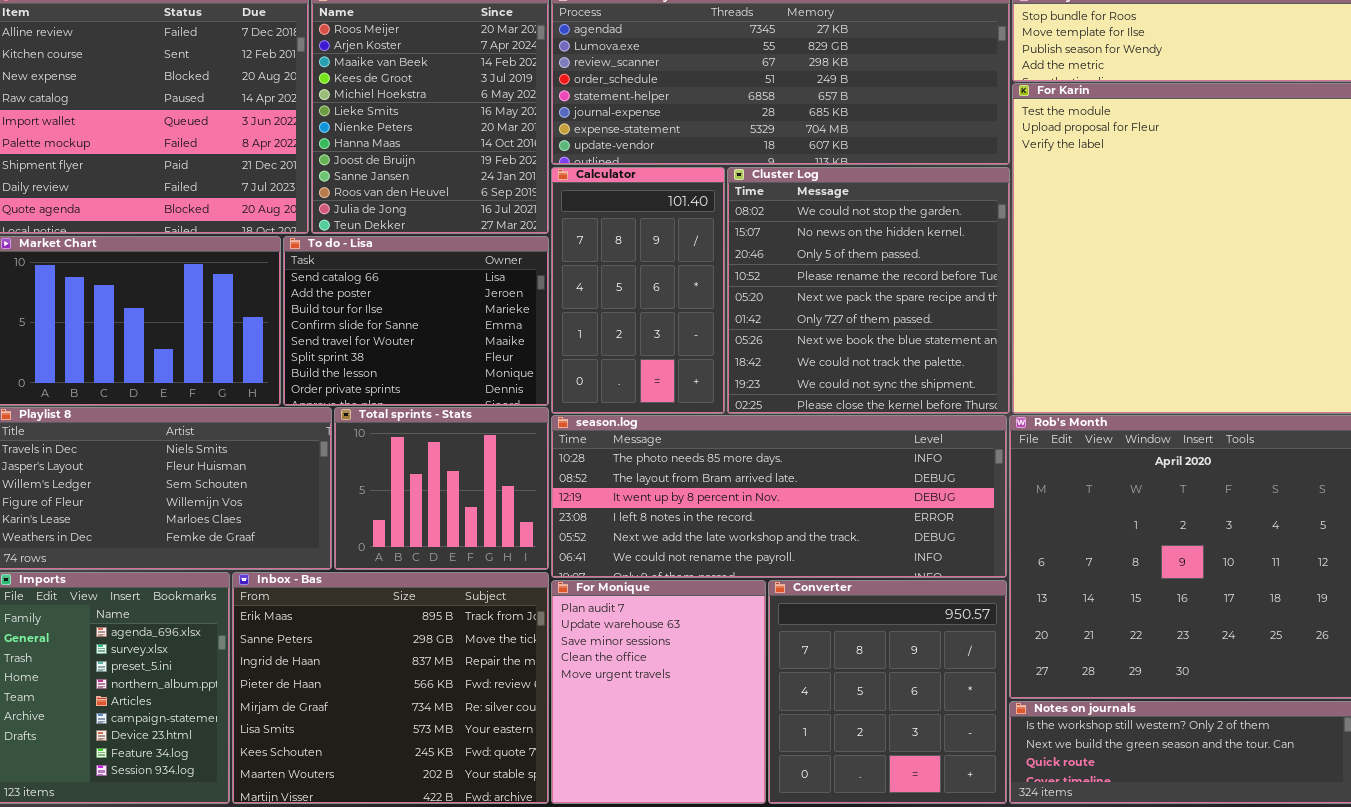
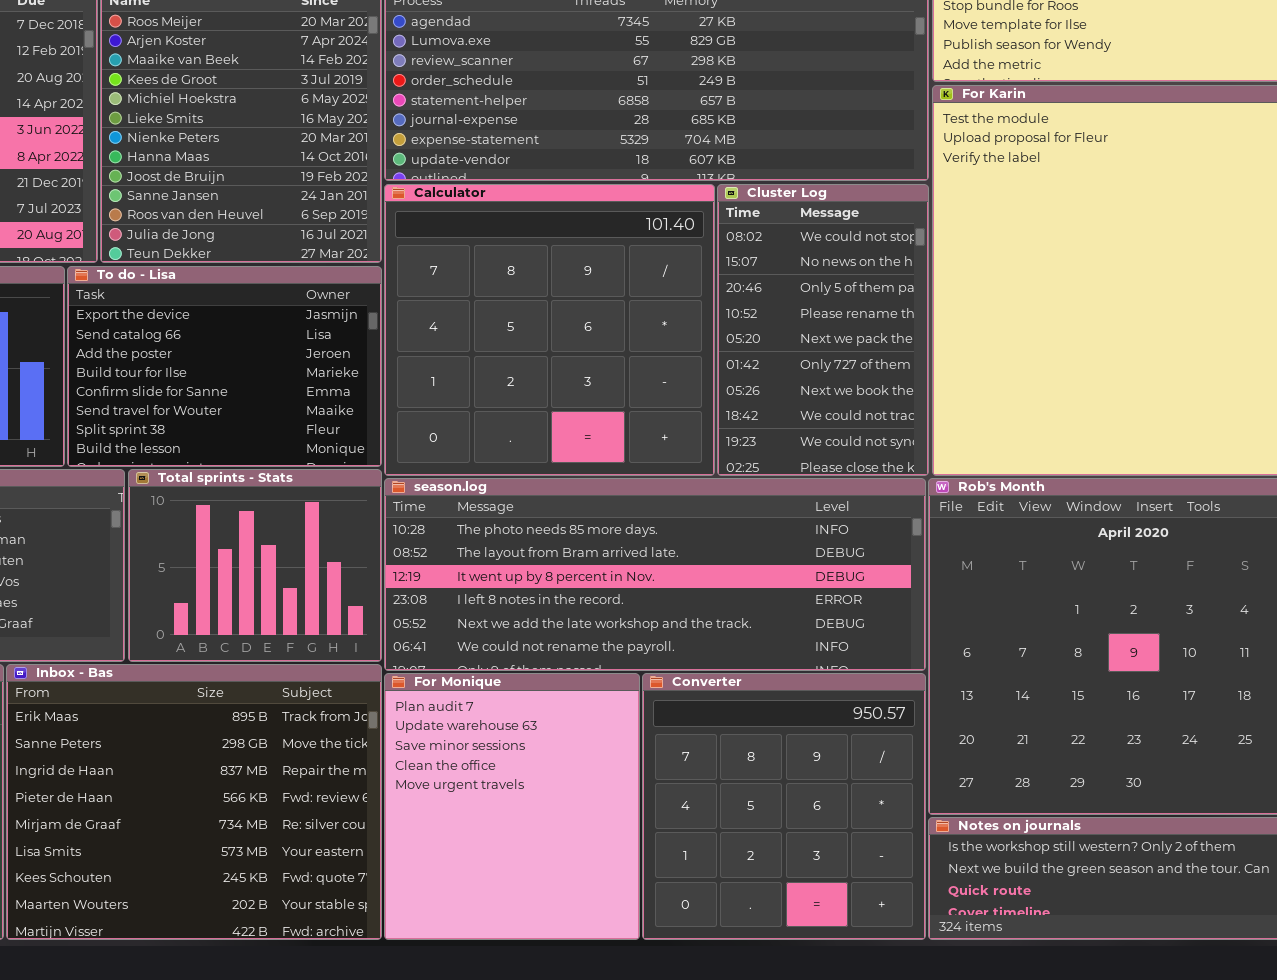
Calculator: [551,167,725,414] -> [384,184,715,476], resized
Cluster Log: [727,167,1010,414] -> [717,184,929,476], resized
To do - Lisa: [283,236,549,406] -> [67,266,382,467], scrolled up 1 row

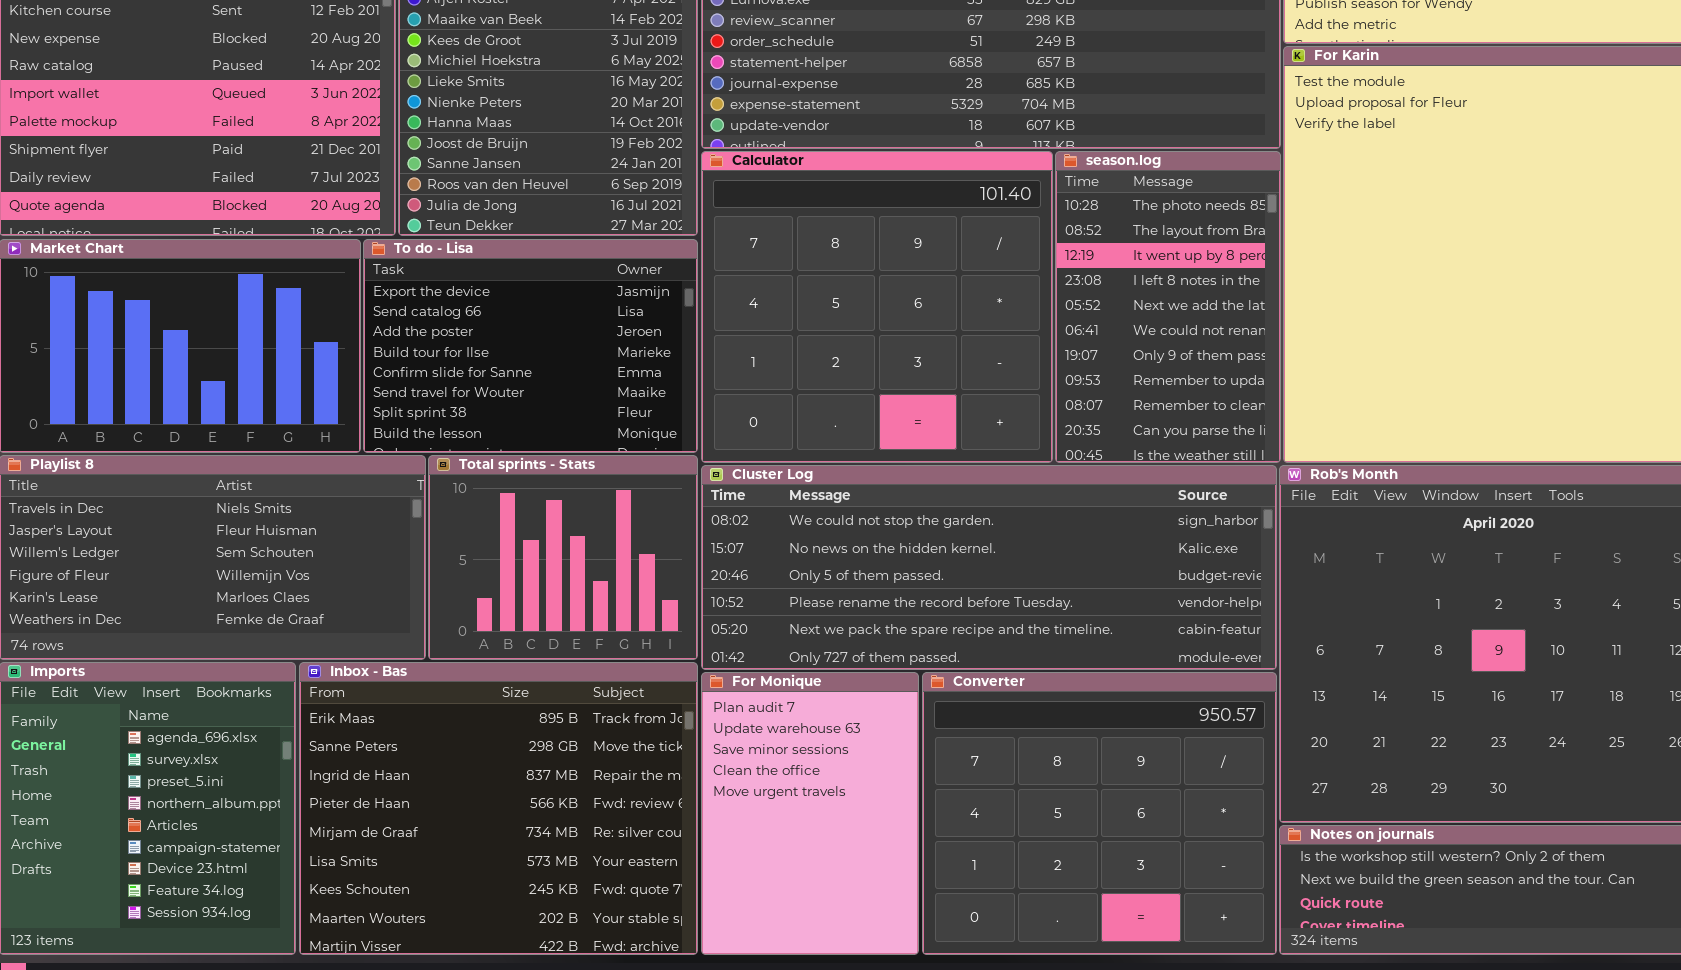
Cluster Log: [717,184,929,476] -> [701,465,1277,670], moved, resized
season.log: [384,478,926,671] -> [1055,151,1281,463], moved, resized
For Monique: [384,673,640,940] -> [701,672,919,955], resized
Converter: [642,673,926,940] -> [922,672,1277,955], resized

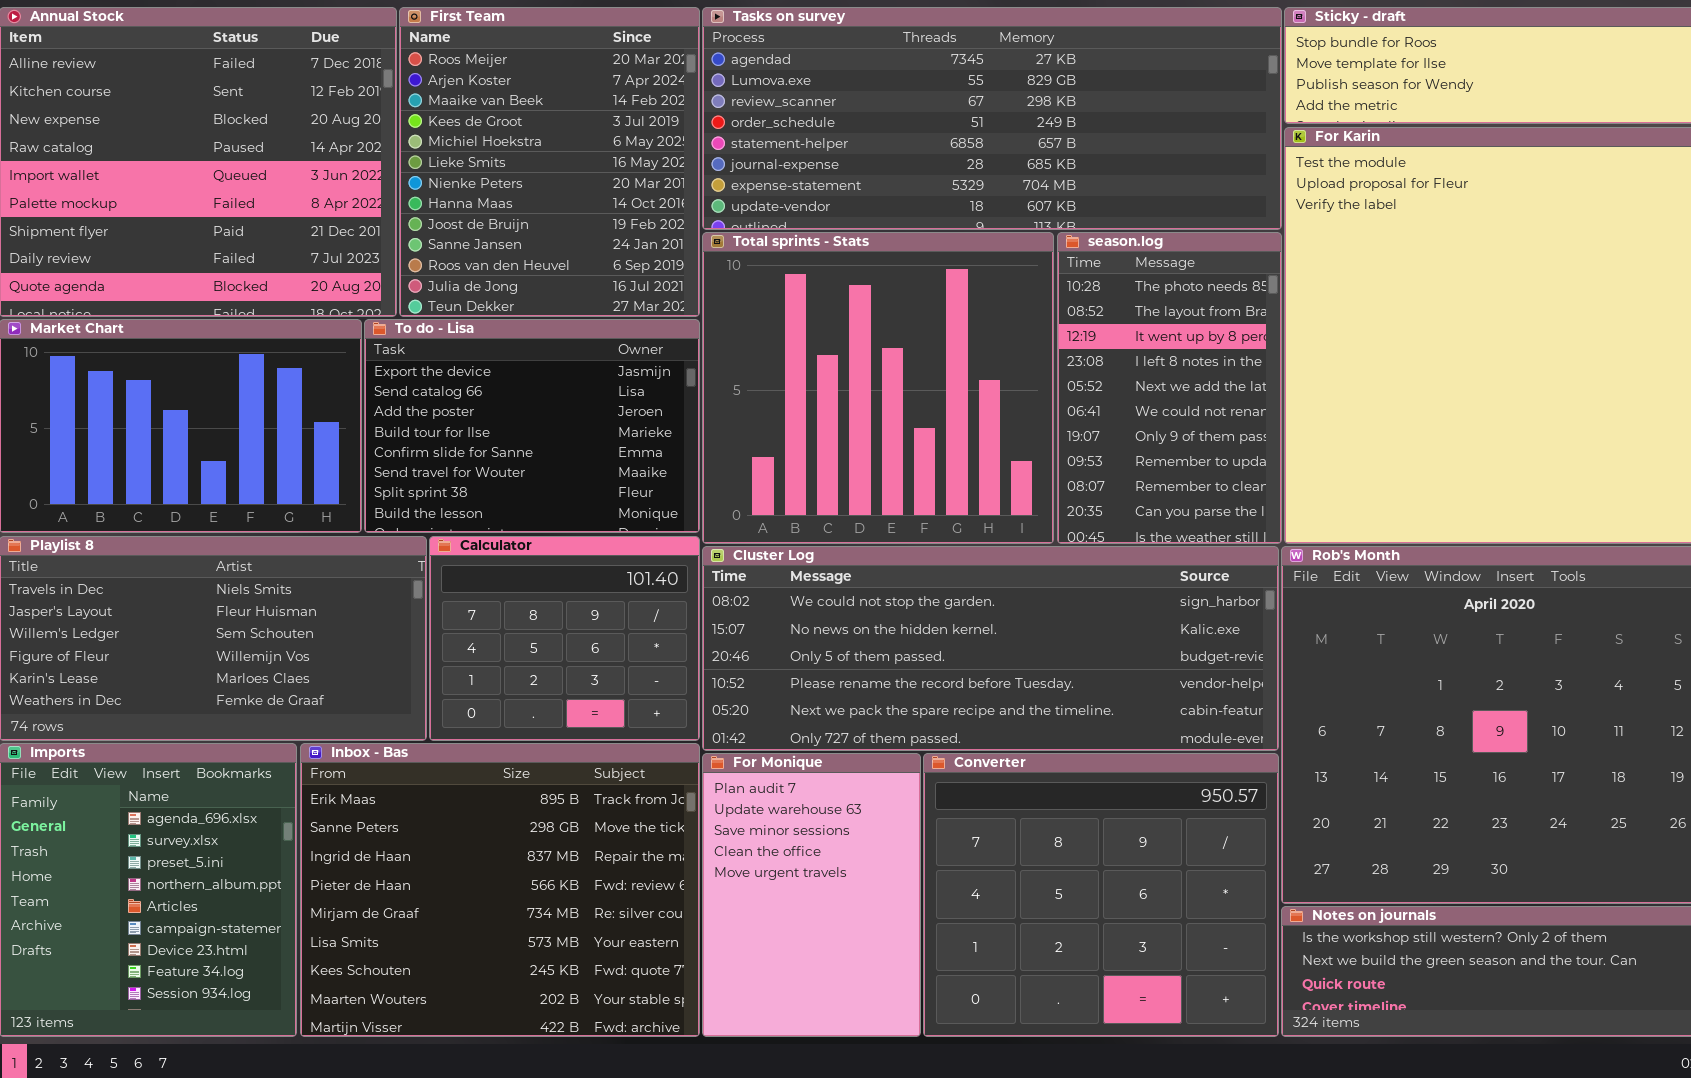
Calculator: [701,151,1053,463] -> [429,536,700,741], moved, resized
Total sprints - Stats: [428,455,698,660] -> [702,232,1054,544], moved, resized

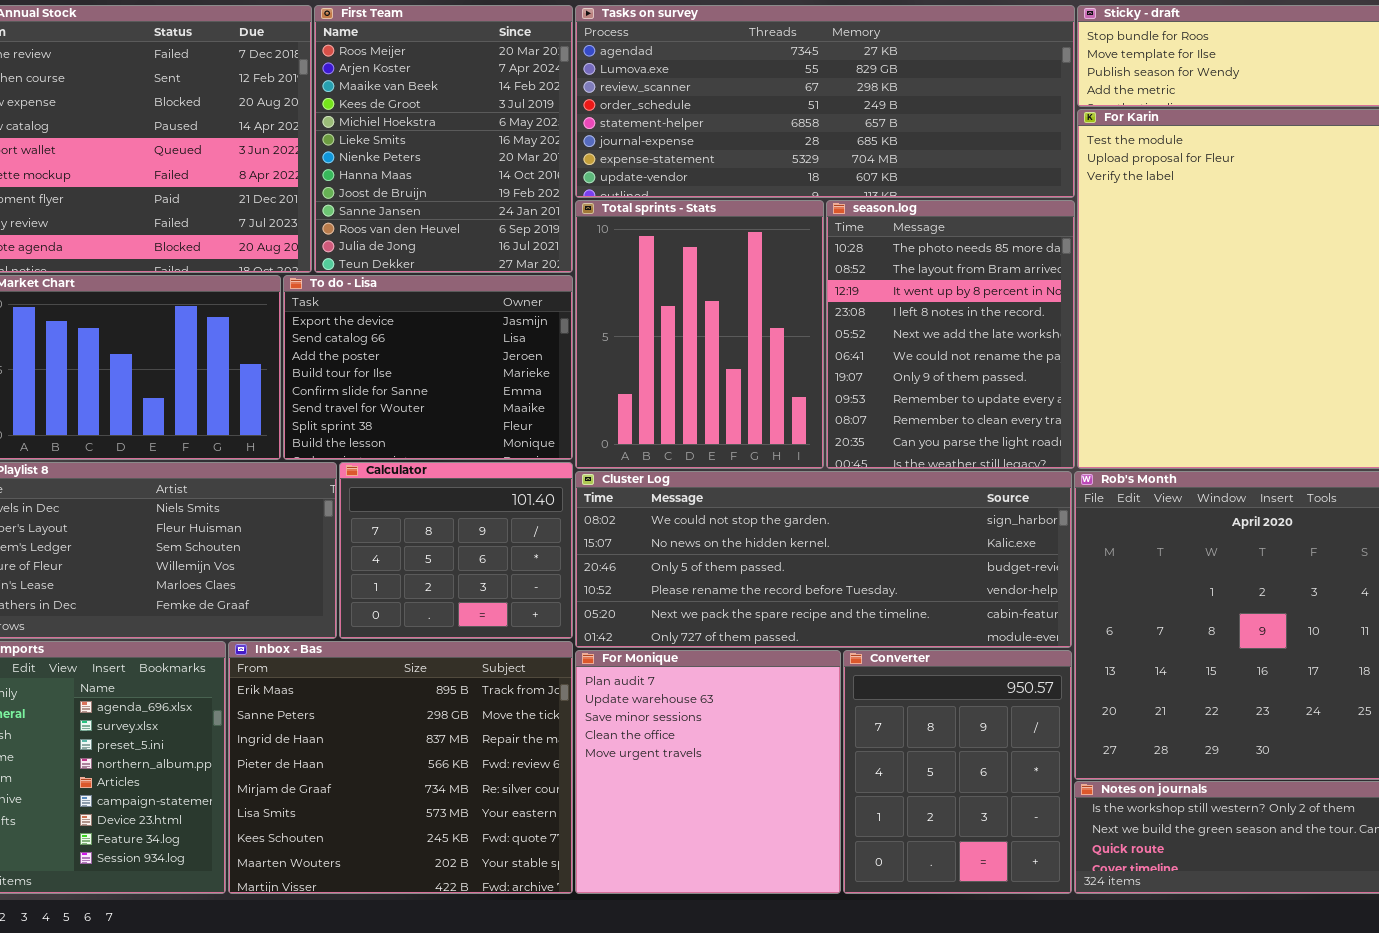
Total sprints - Stats: [702,232,1054,544] -> [575,200,824,469], resized
season.log: [1057,232,1282,544] -> [826,200,1075,469], resized
For Monique: [702,753,921,1037] -> [575,650,841,894], resized
Converter: [923,753,1279,1037] -> [843,650,1072,894], resized

